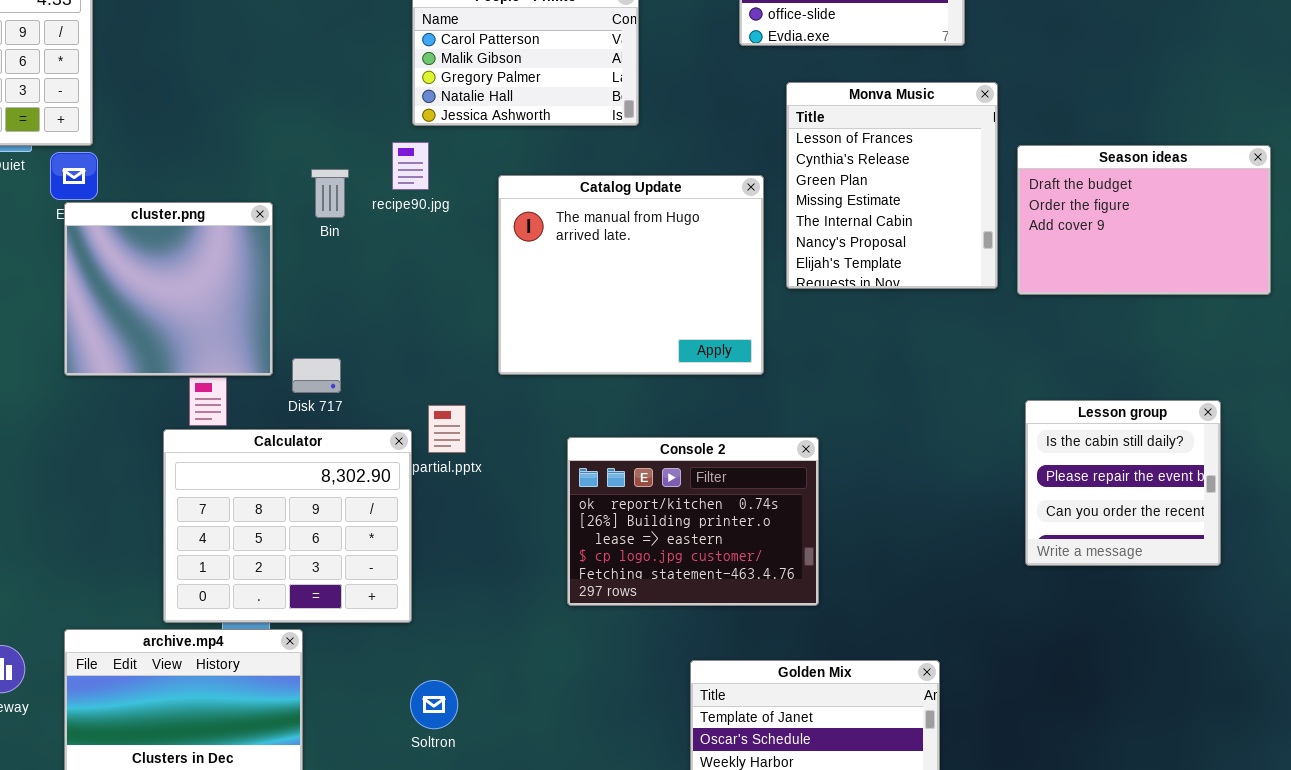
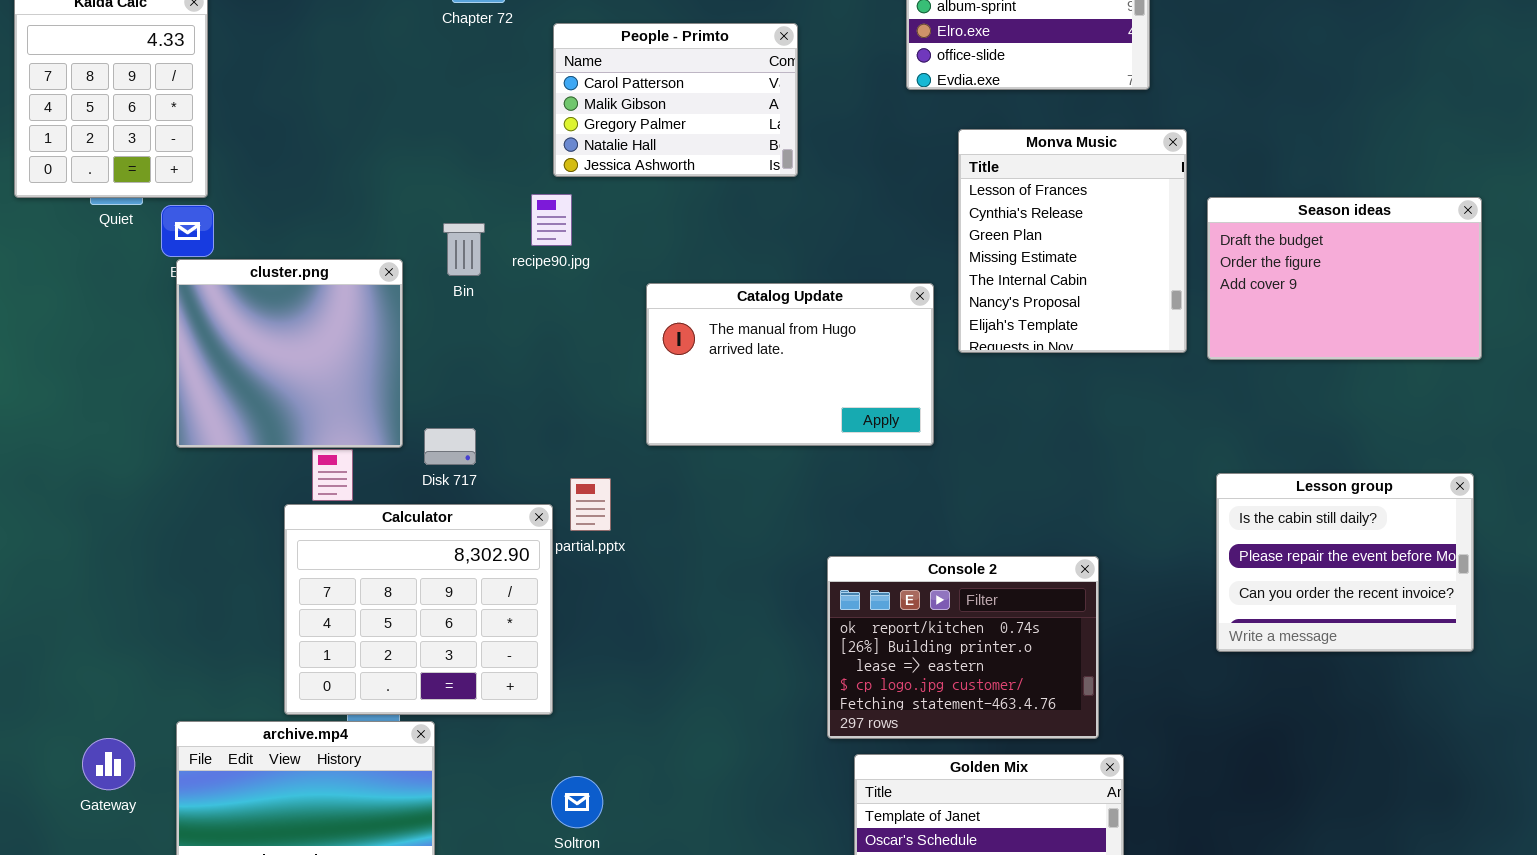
Catalog Update: [498,175,764,375] -> [646,283,934,446], resized
Lesson group: [1025,400,1221,566] -> [1216,473,1474,652], resized
Console 2: [567,437,819,606] -> [827,556,1099,739], moved

